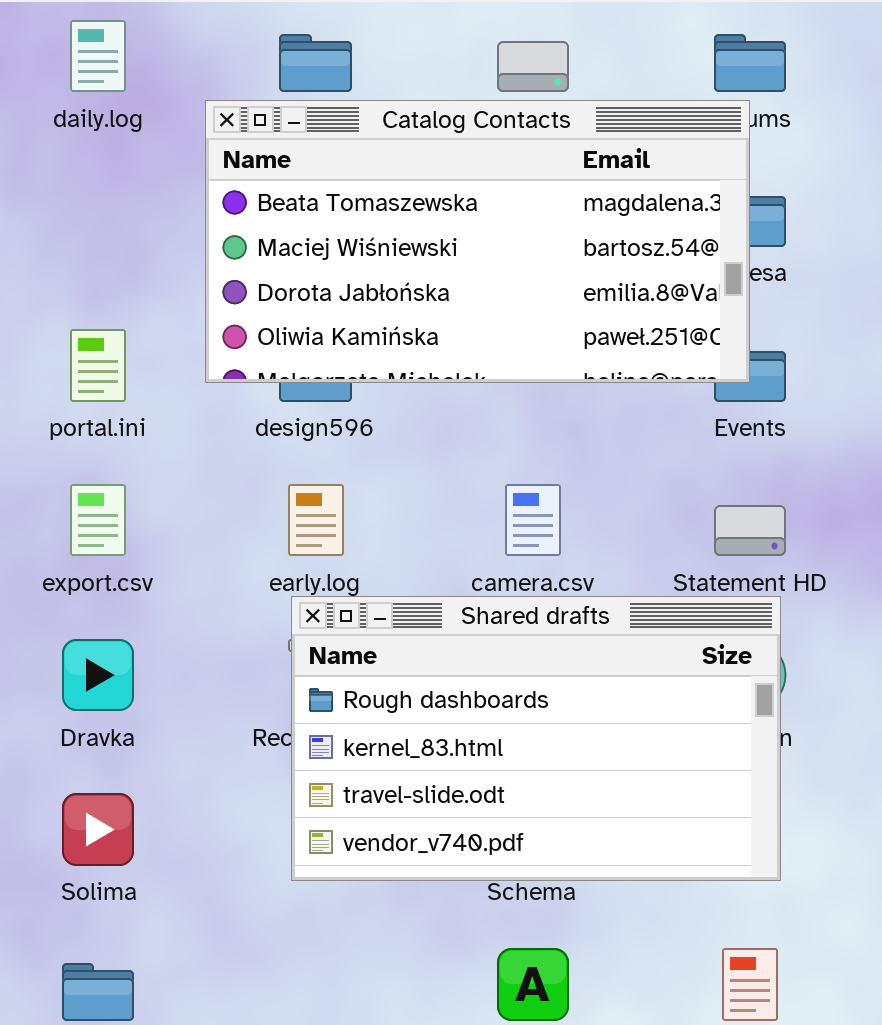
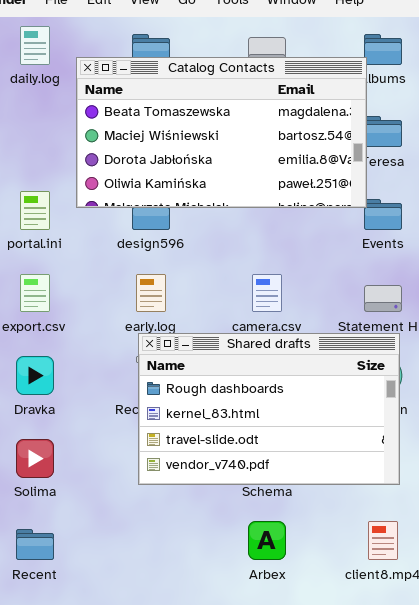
Catalog Contacts: [205,100,750,383] -> [76,57,367,208], moved

